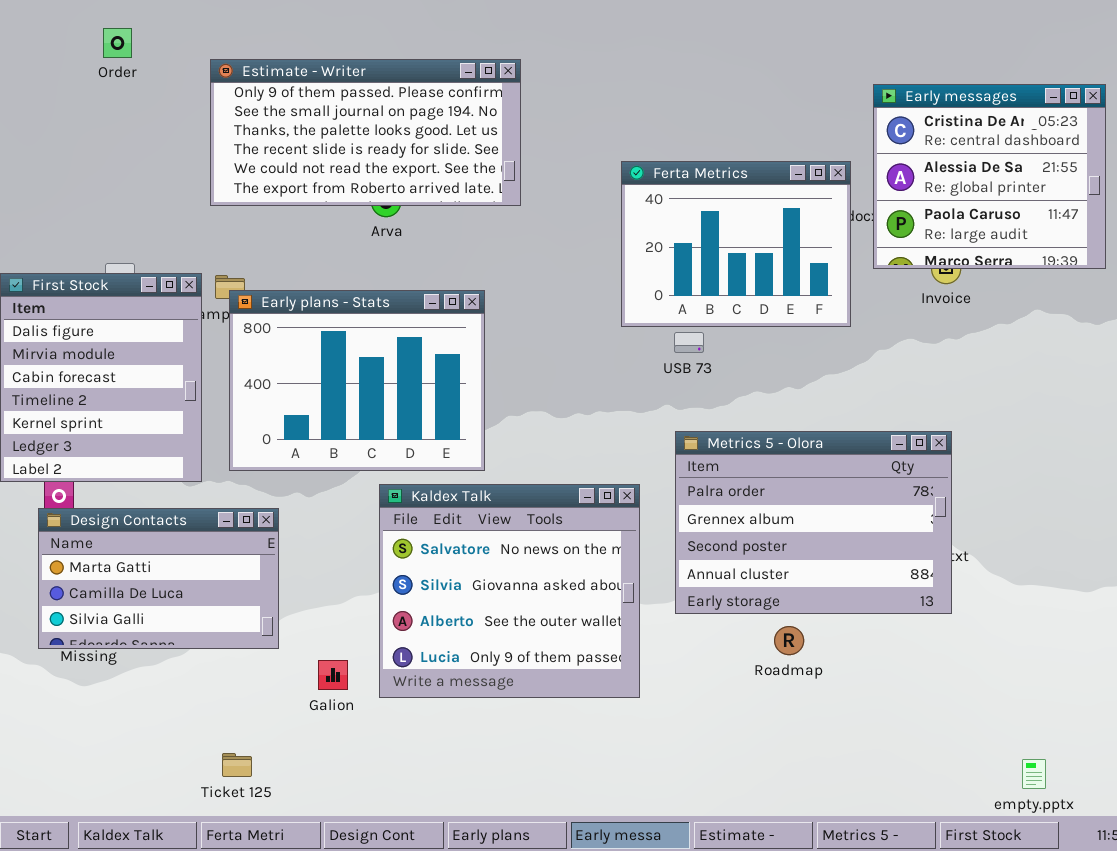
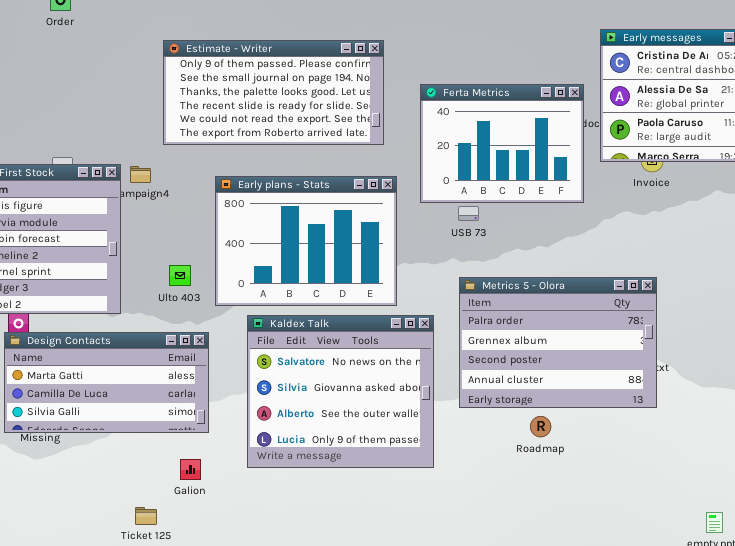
Estimate - Writer: [210,59,521,206] -> [163,40,384,145], moved
Early plans - Stats: [229,290,485,471] -> [215,176,397,306], moved
Design Contacts: [38,508,279,649] -> [4,332,209,433], resized
Galion: [318,660,348,690] -> [180,459,201,480], moved

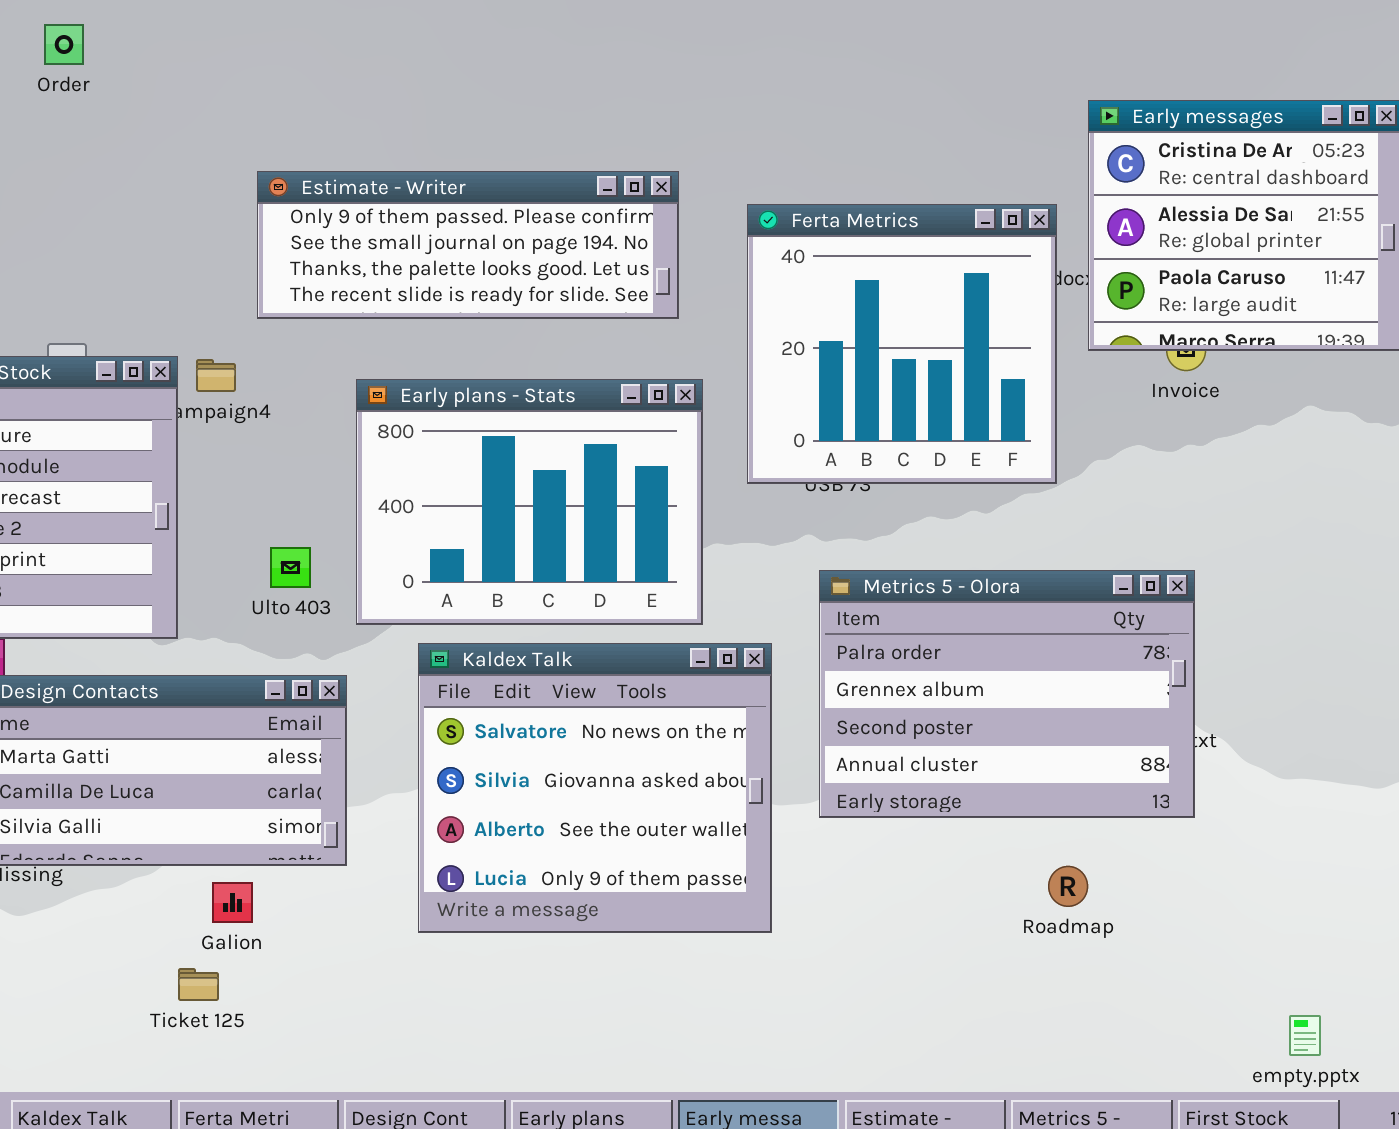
Estimate - Writer: [163,40,384,145] -> [257,171,679,319], resized
Ferta Metrics: [420,84,584,203] -> [747,204,1057,484], resized
Roadmap: [530,416,551,437] -> [1048,866,1088,907], moved
Galion: [180,459,201,480] -> [212,882,253,923], moved
Ticket 125: [135,507,157,525] -> [178,968,219,1001], moved

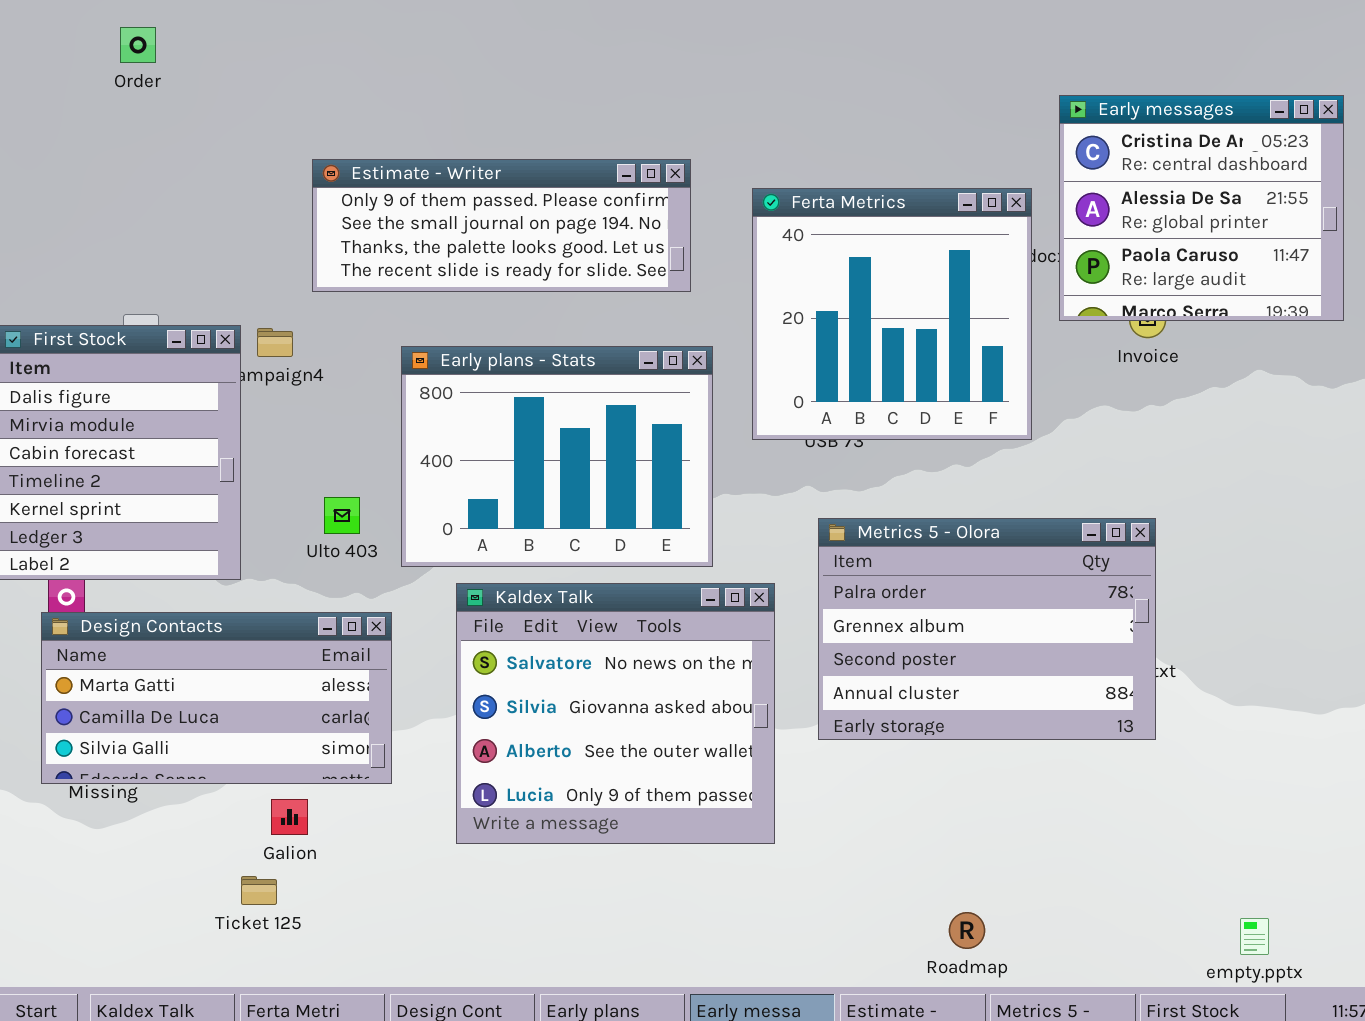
Roadmap: [1048,866,1088,907] -> [949,912,985,949], moved

